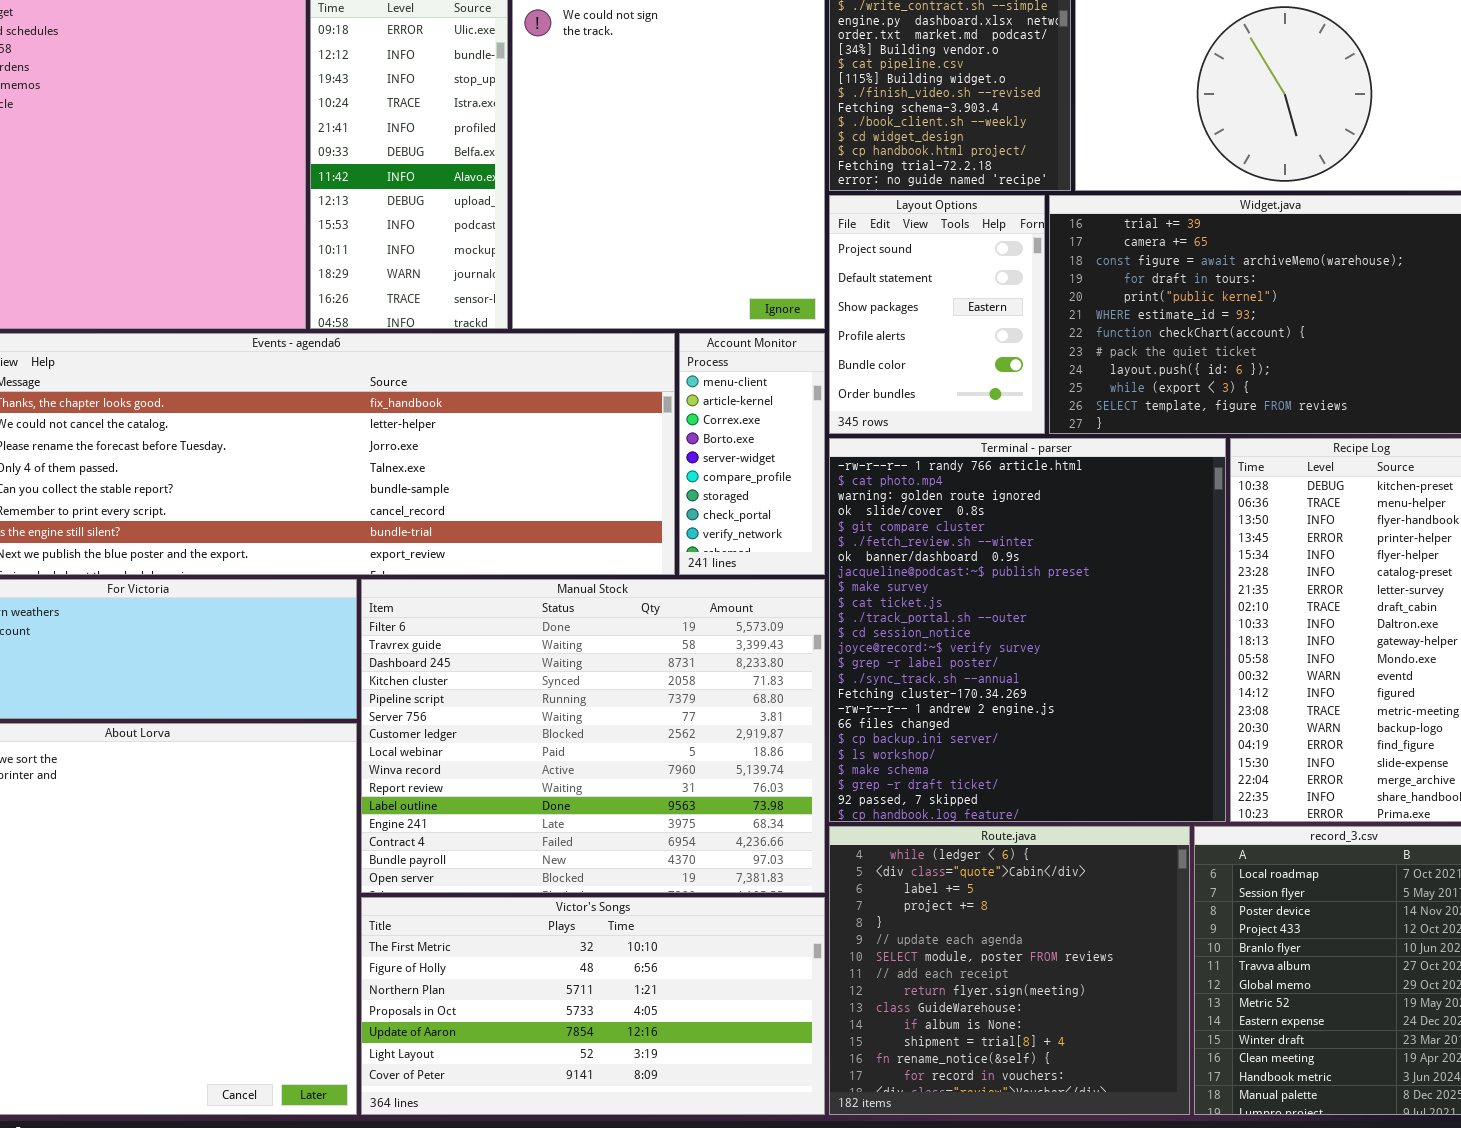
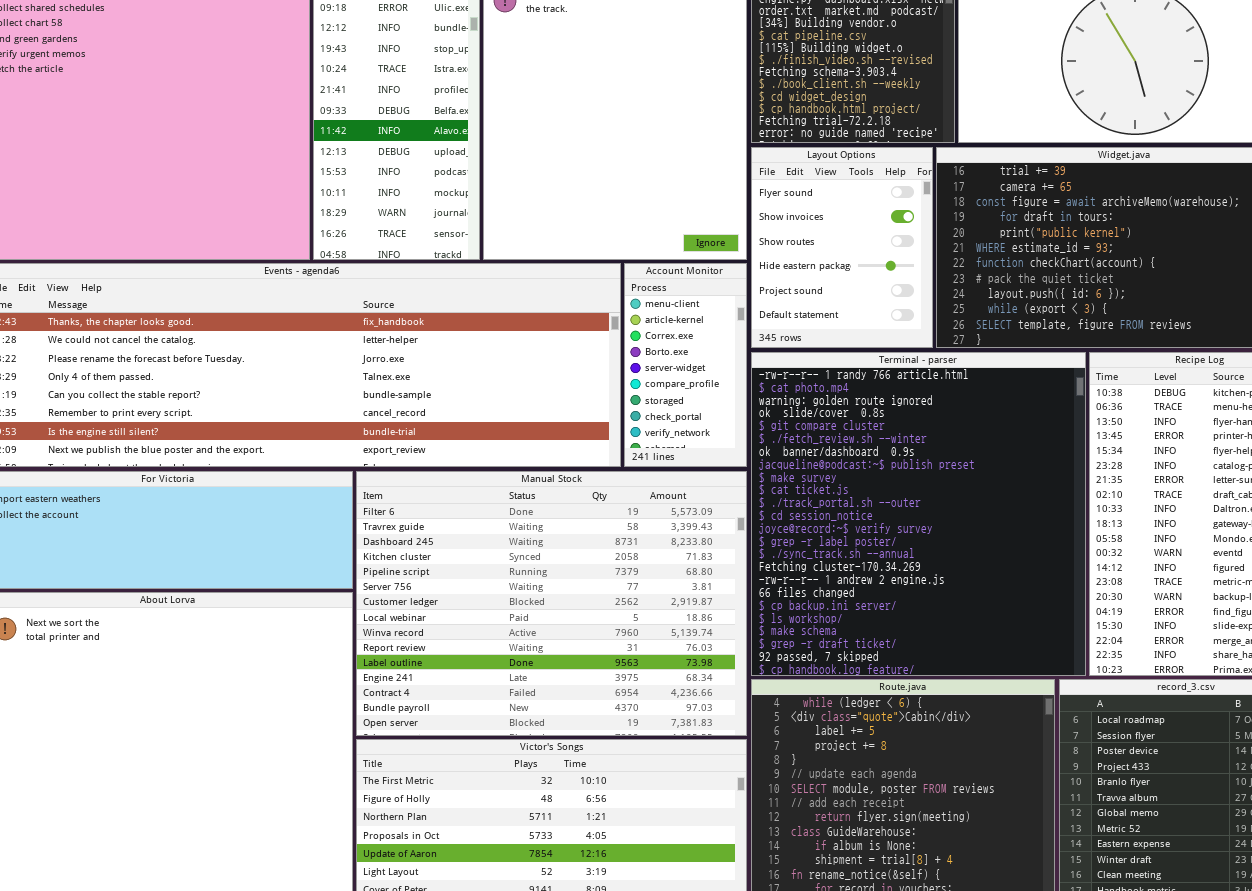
Layout Options: [829,195,1045,434] -> [751,147,933,348], scrolled up 4 rows

